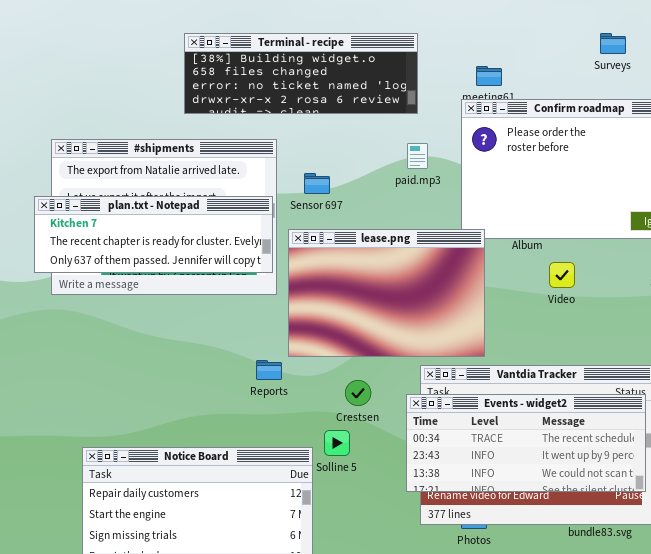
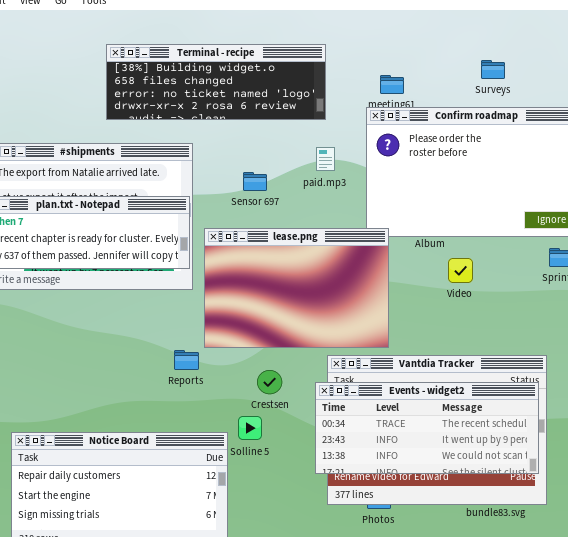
Surveys: [600,33,626,54] -> [481,60,505,79], moved
Sensor 697: [304,173,330,194] -> [243,172,267,191], moved

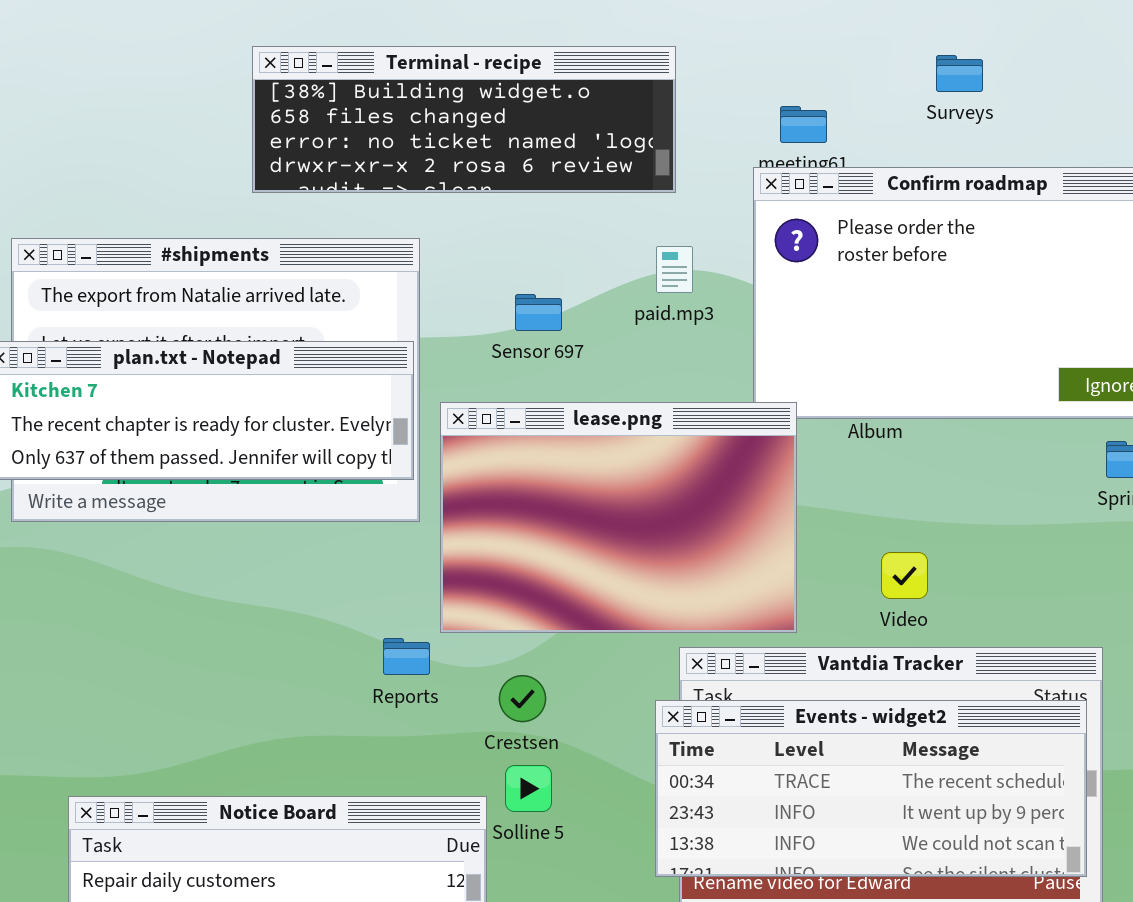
Surveys: [481,60,505,79] -> [936,55,983,92], moved
Video: [448,258,473,283] -> [881,552,928,599], moved
Crestsen: [257,370,282,394] -> [499,675,546,722], moved

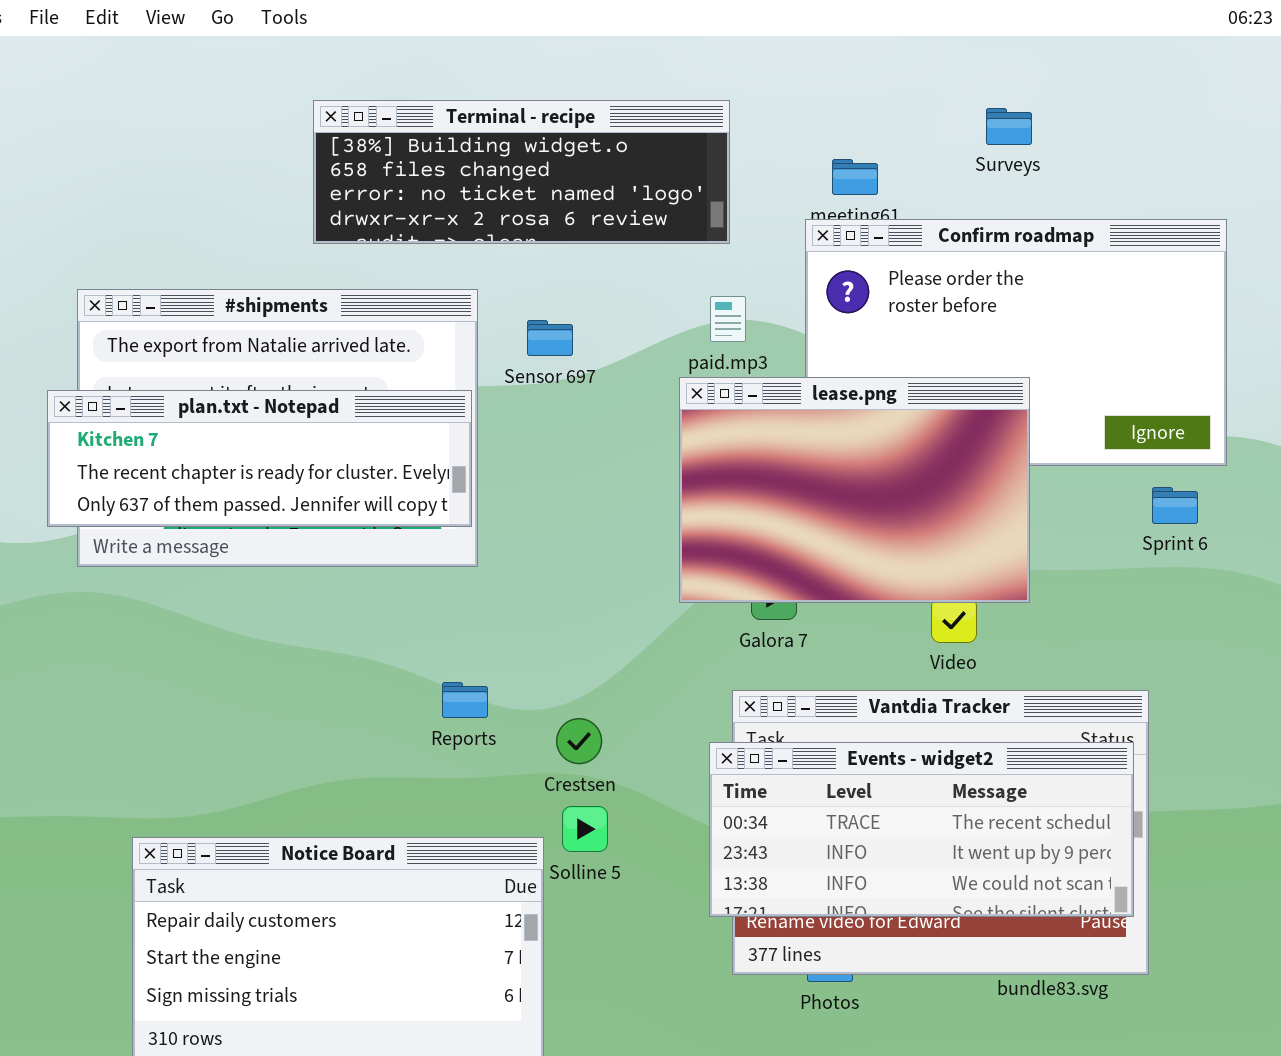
Sensor 697: [515,294,562,331] -> [527,320,573,356], moved
lease.png: [440,402,797,633] -> [679,377,1030,603], moved

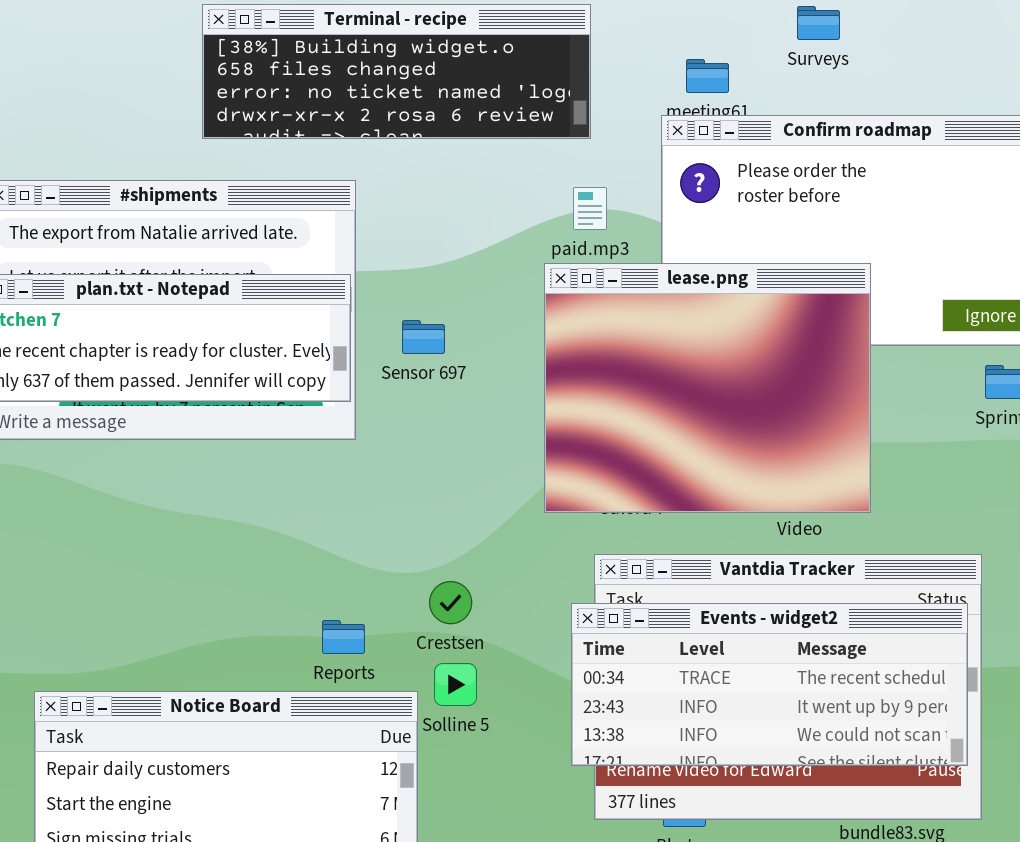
Surveys: [986,108,1032,145] -> [797,6,840,40], moved
Sensor 697: [527,320,573,356] -> [402,320,445,354], moved
lease.png: [679,377,1030,603] -> [544,263,871,513], resized
Reports: [442,682,488,718] -> [322,620,365,654], moved

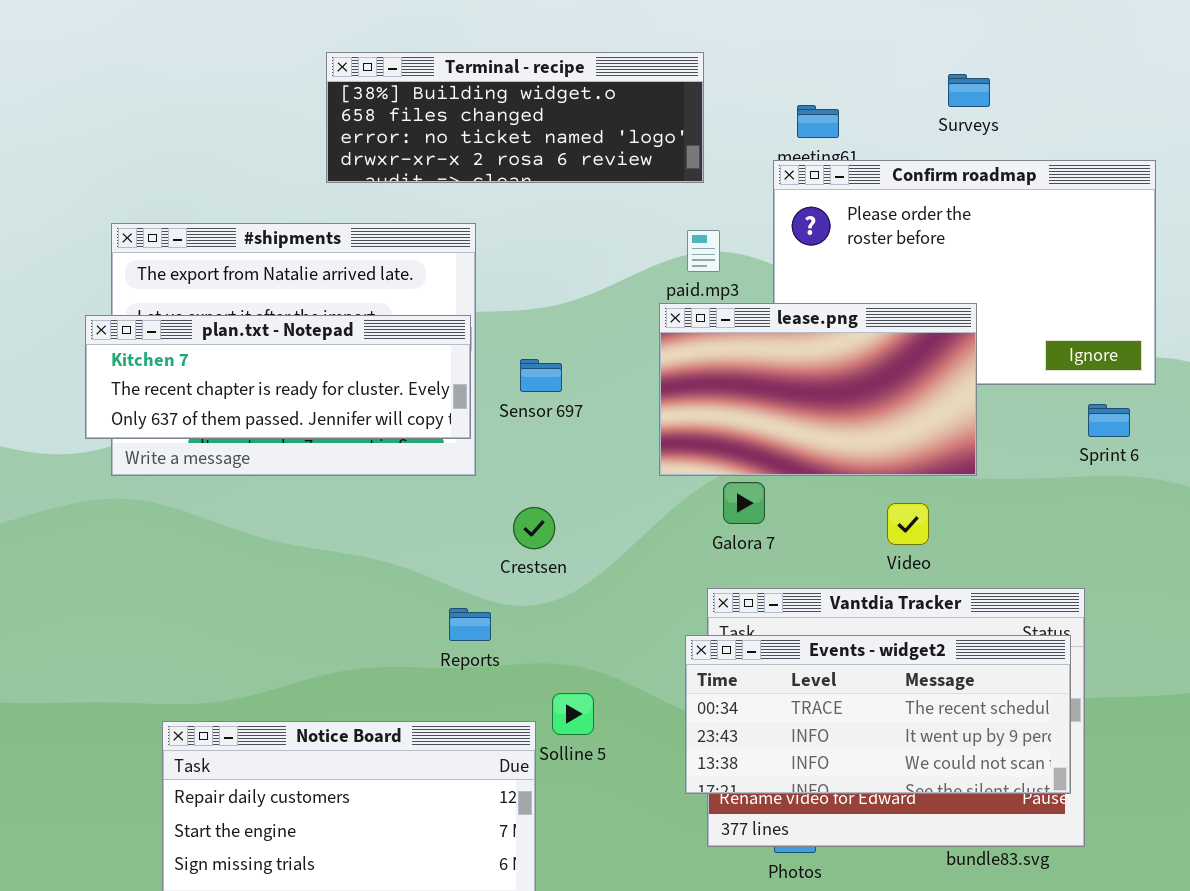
Surveys: [797,6,840,40] -> [948,74,990,107], moved
lease.png: [544,263,871,513] -> [659,303,977,476], resized
Crestsen: [429,581,472,624] -> [513,507,555,549], moved
Reports: [322,620,365,654] -> [449,608,491,641], moved

